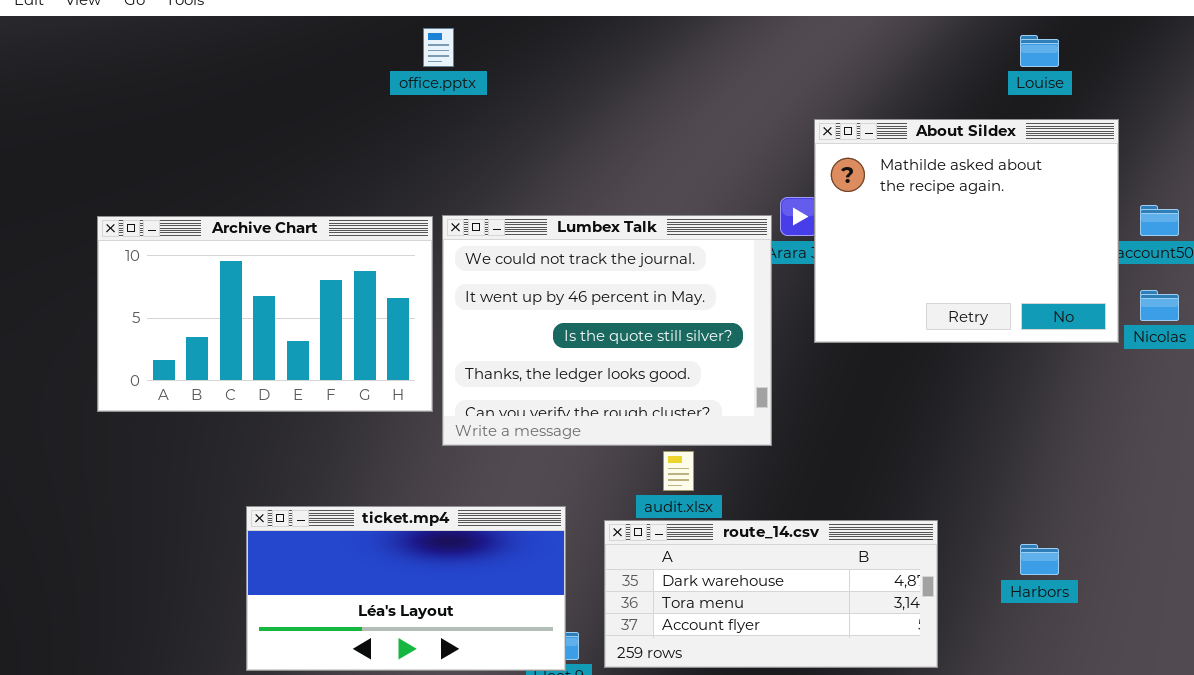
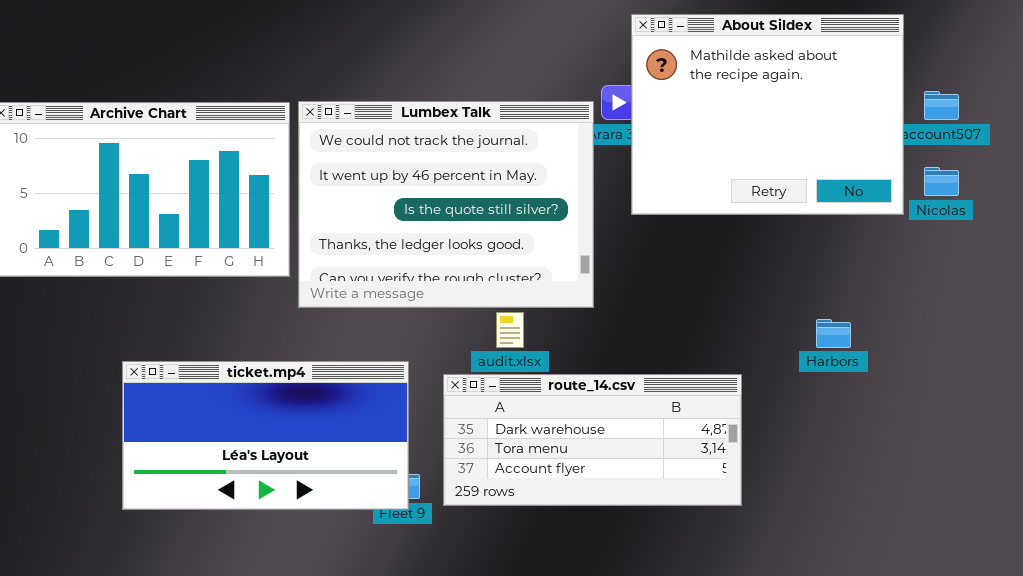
Harbors: [1020,544,1059,575] -> [816,319,851,348], moved

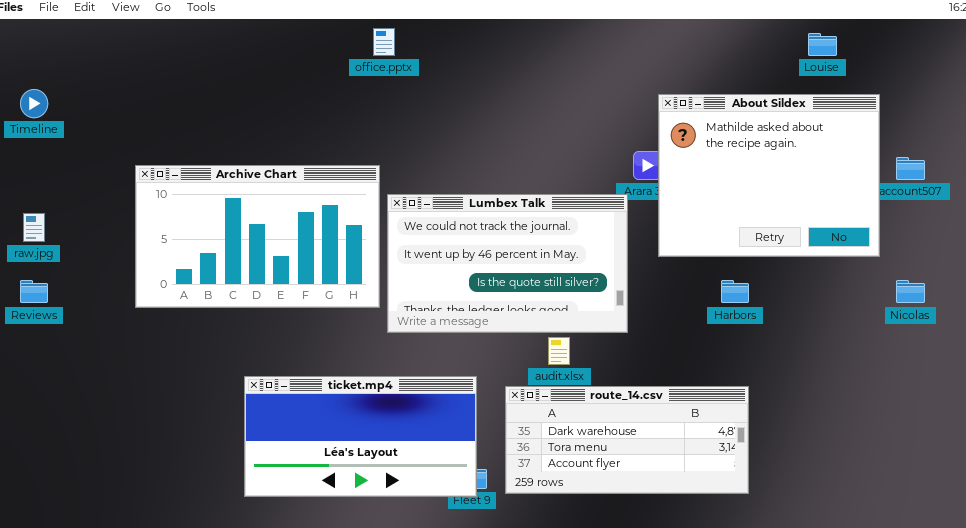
Lumbex Talk: [298,101,594,308] -> [387,194,628,333], resized
Nicolas: [924,167,959,196] -> [896,280,925,303], moved
Harbors: [816,319,851,348] -> [721,280,749,303], moved

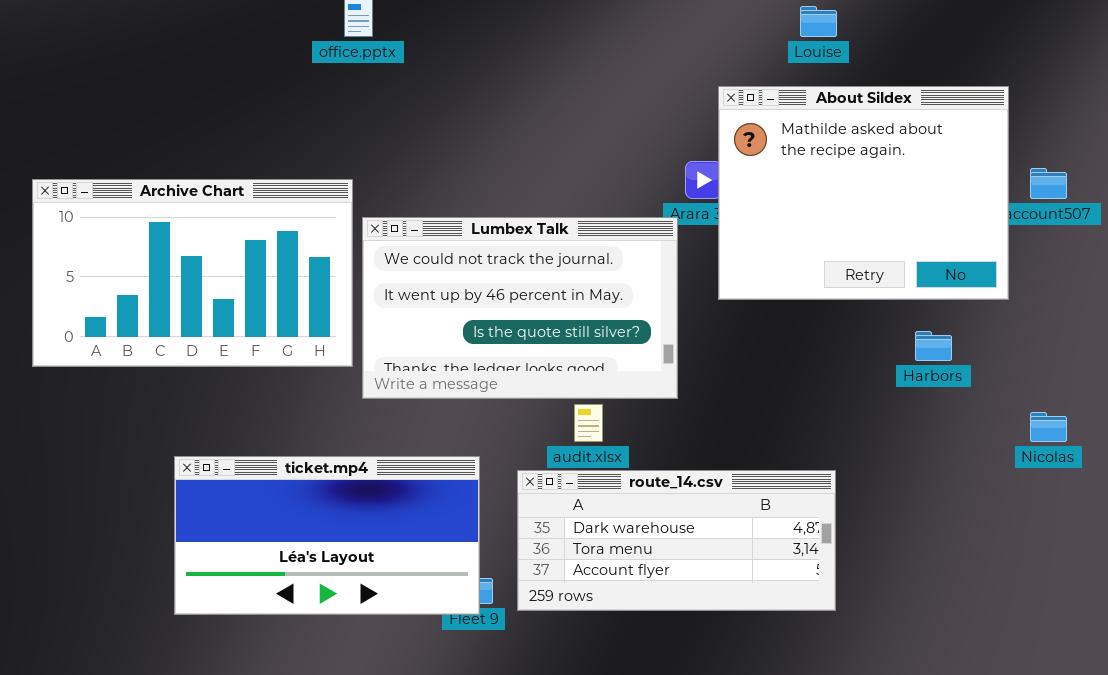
Louise: [808,33,837,56] -> [800,6,837,37], moved
Harbors: [721,280,749,303] -> [915,331,952,361], moved
Nicolas: [896,280,925,303] -> [1030,412,1067,442], moved

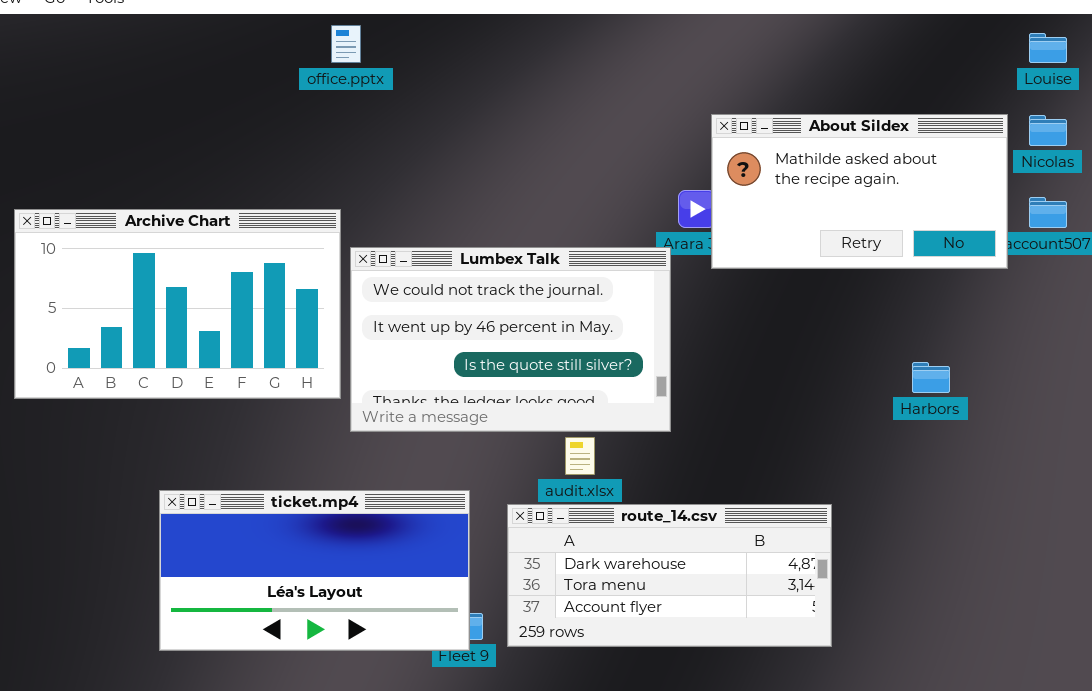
Louise: [800,6,837,37] -> [1029,33,1067,63], moved
About Sildex: [718,86,1009,300] -> [711,114,1008,269], resized
Nicolas: [1030,412,1067,442] -> [1029,115,1067,146], moved

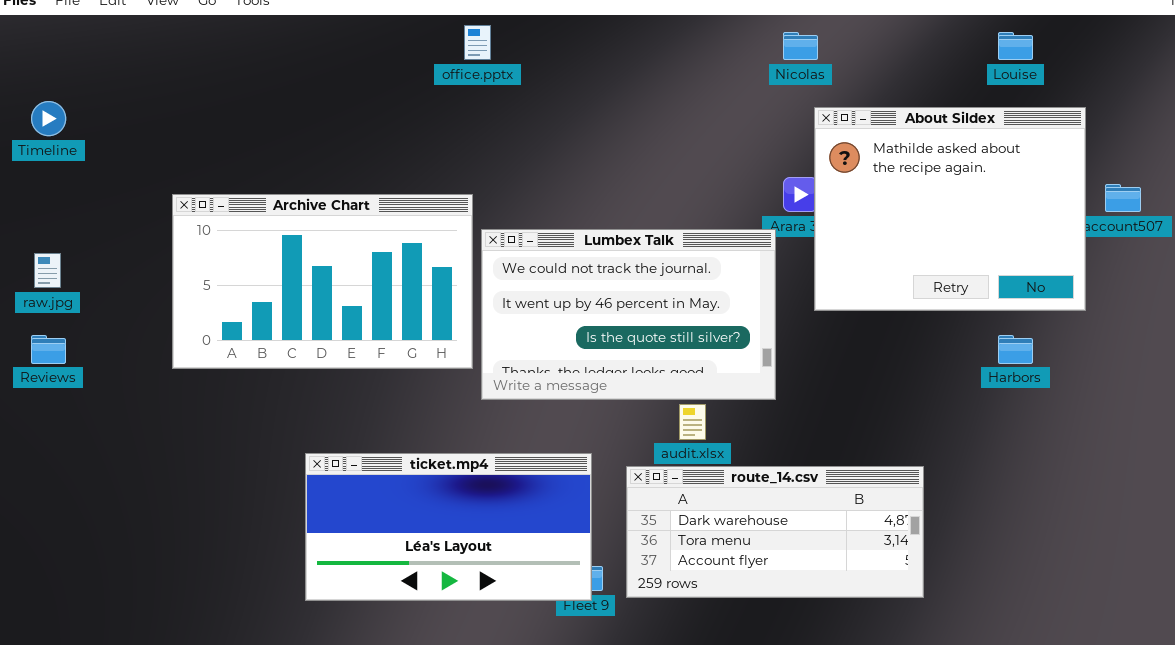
Louise: [1029,33,1067,63] -> [998,32,1033,60], moved
About Sildex: [711,114,1008,269] -> [814,107,1086,311], resized
Nicolas: [1029,115,1067,146] -> [783,32,818,60], moved

